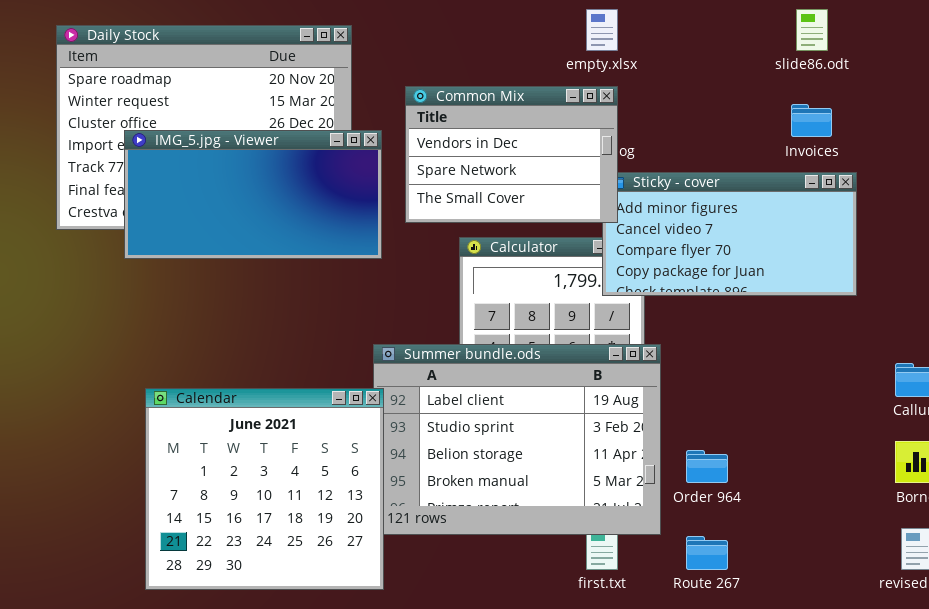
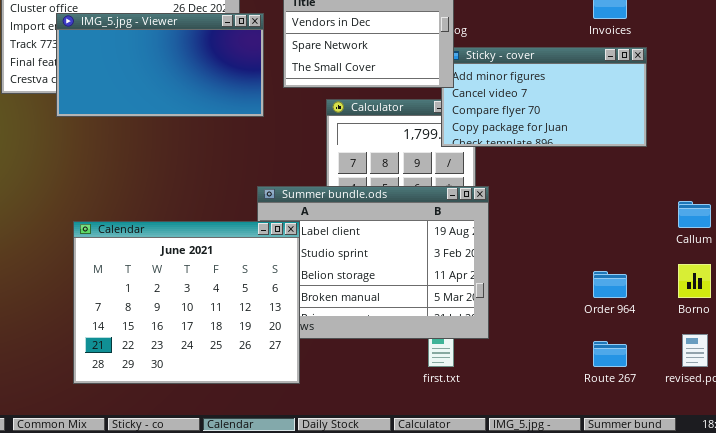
Calendar: [145,388,384,590] -> [73,221,300,384], resized
Order 964: [686,450,728,483] -> [593,271,627,298], moved
Route 267: [686,536,728,570] -> [593,341,627,367], moved

